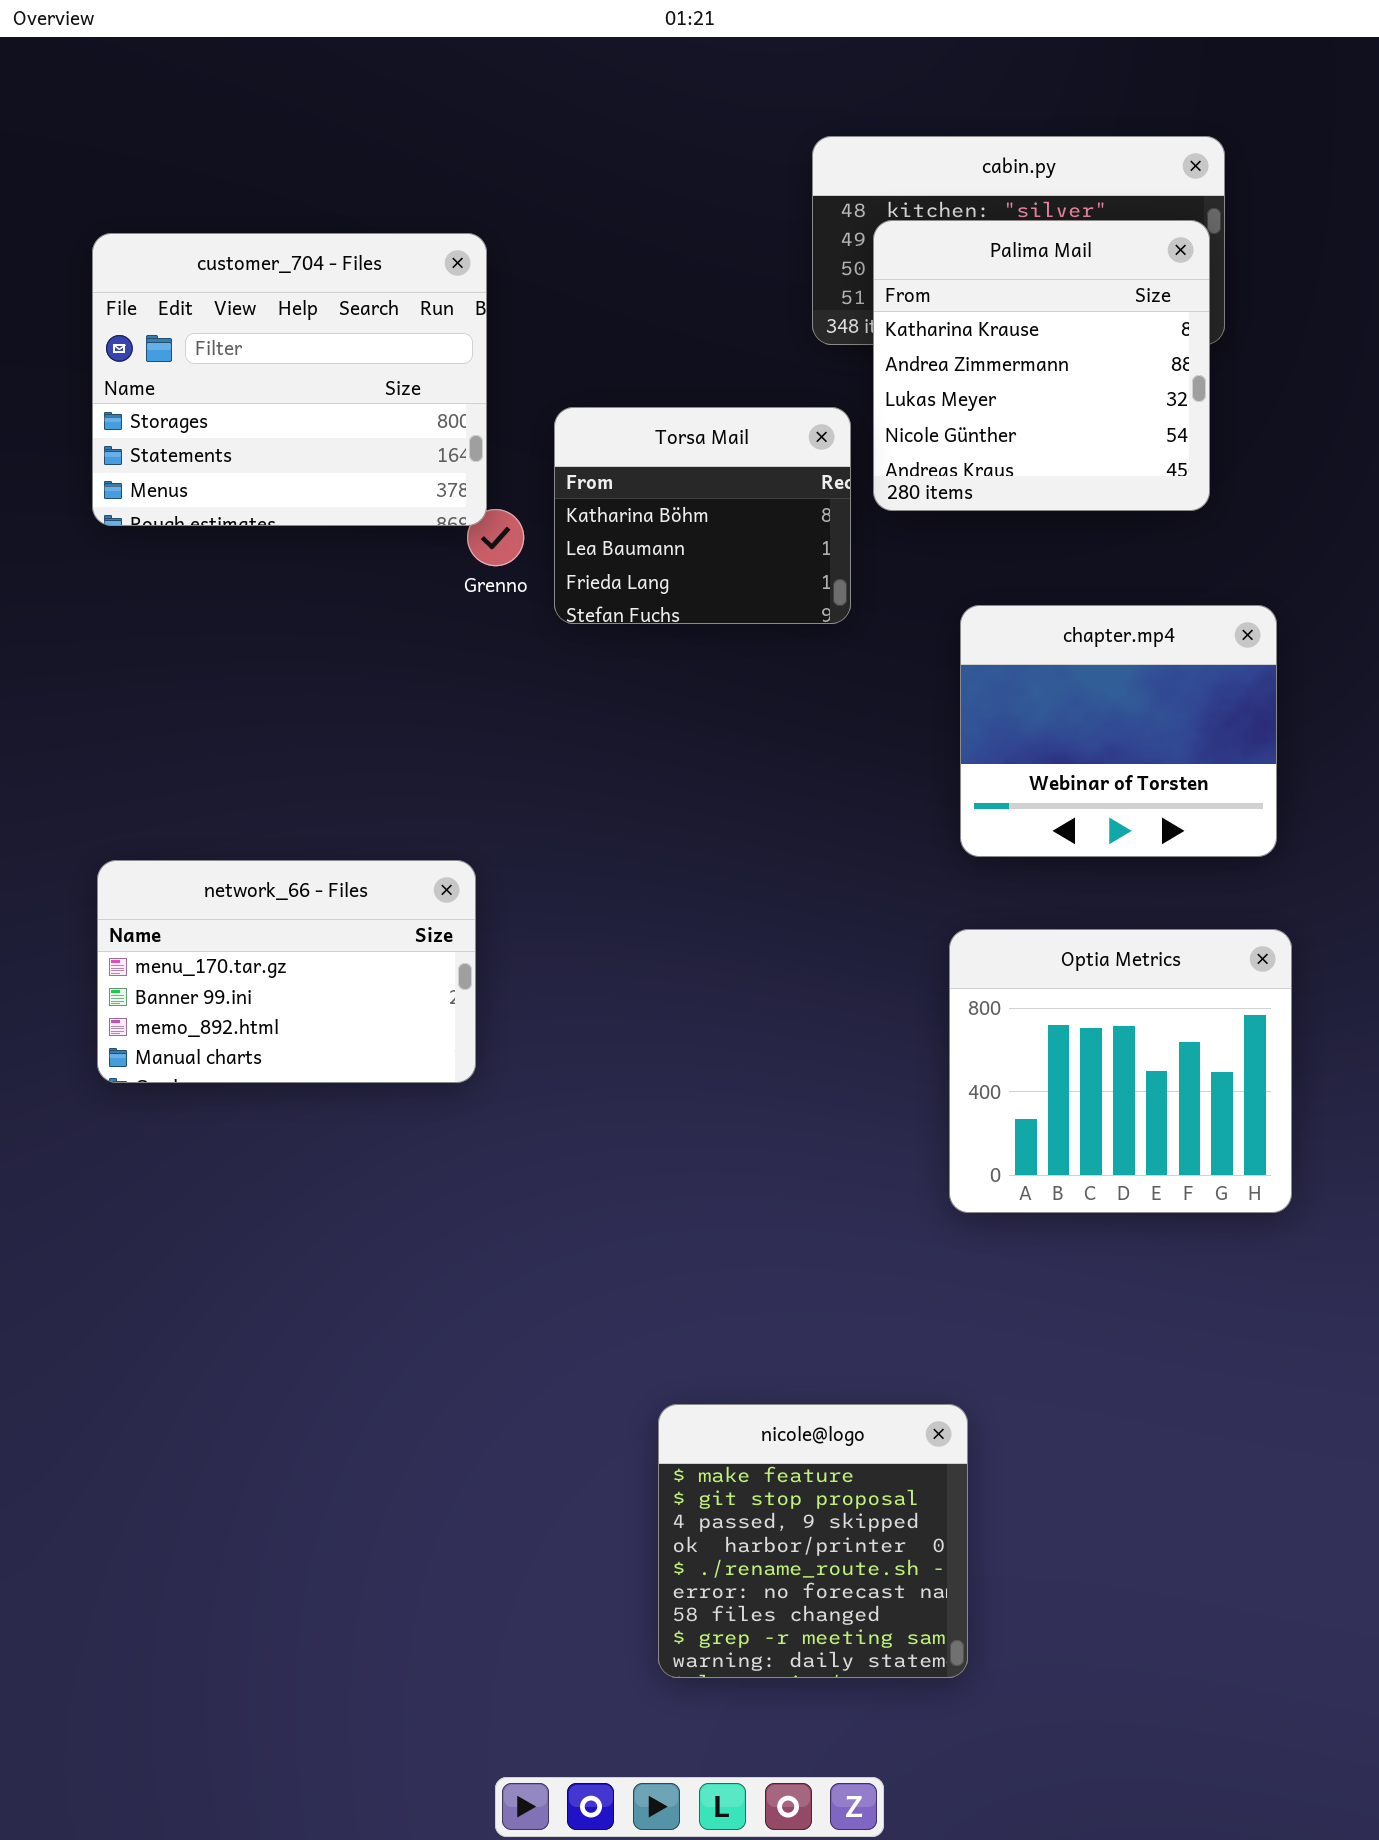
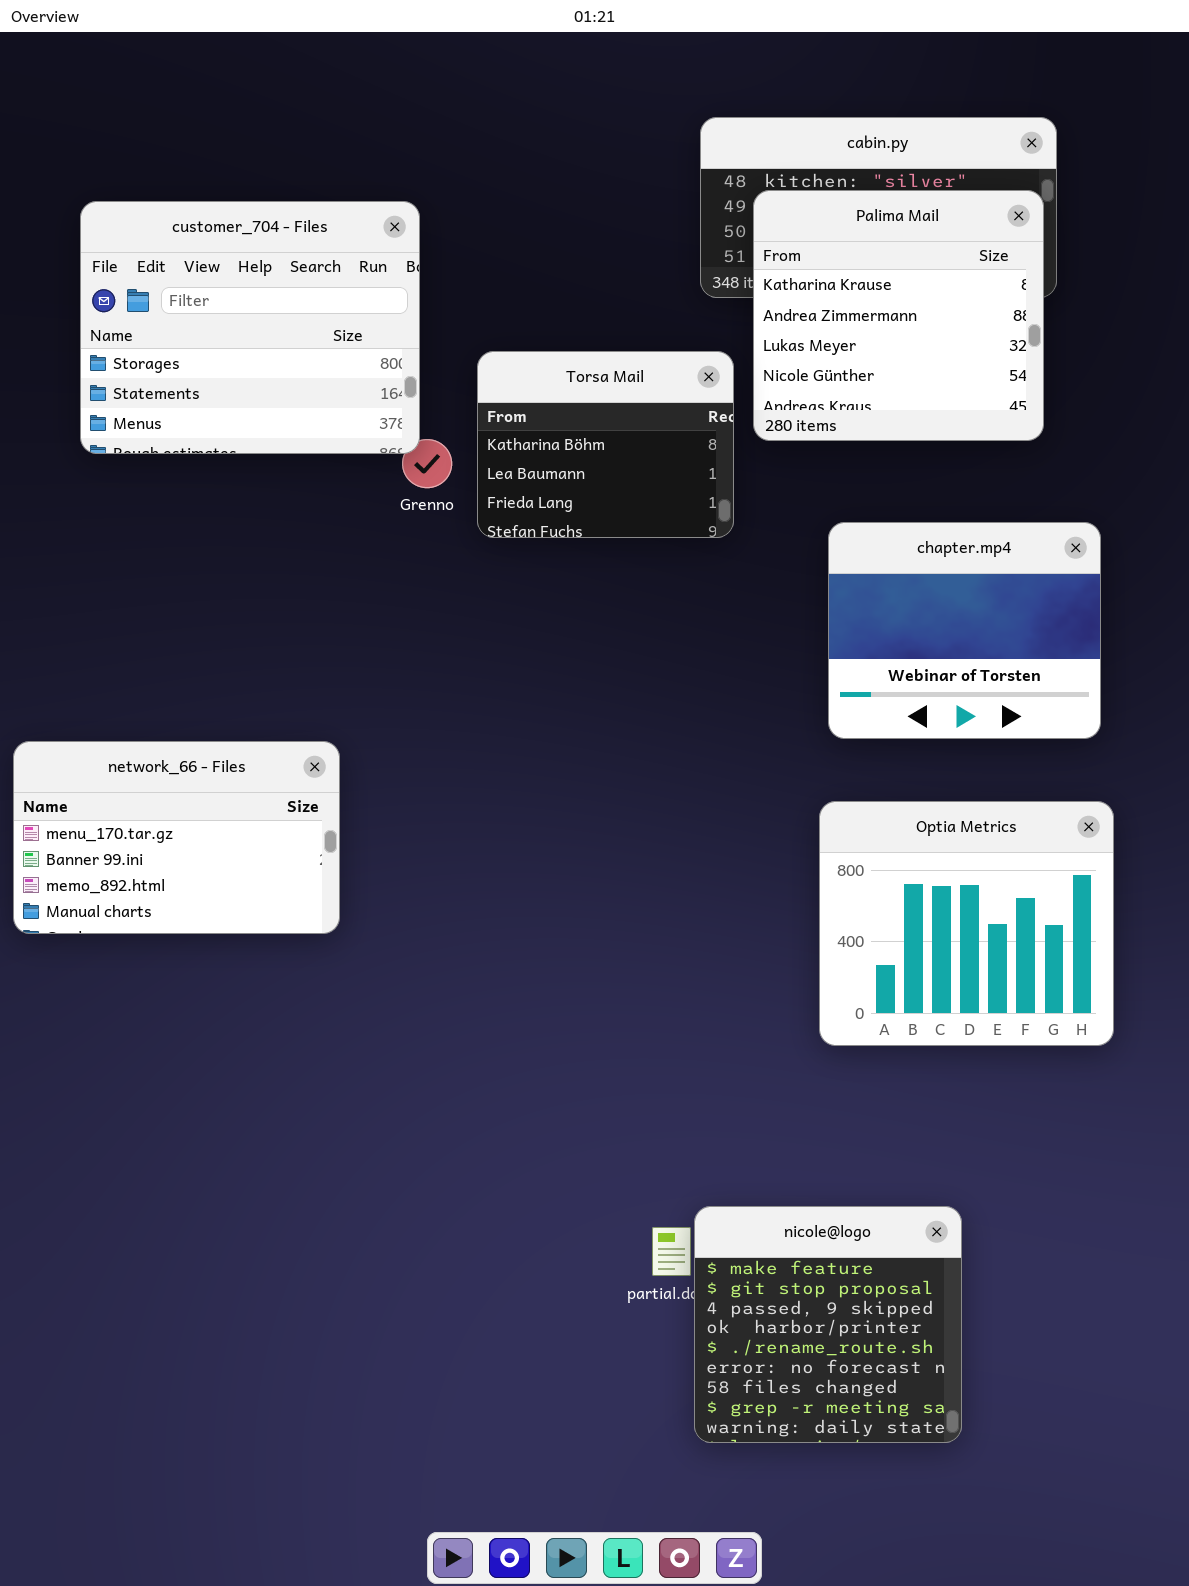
network_66 - Files: [97,860,476,1083] -> [13,741,340,934], moved
nicole@logo: [658,1404,968,1678] -> [694,1206,962,1443], moved

